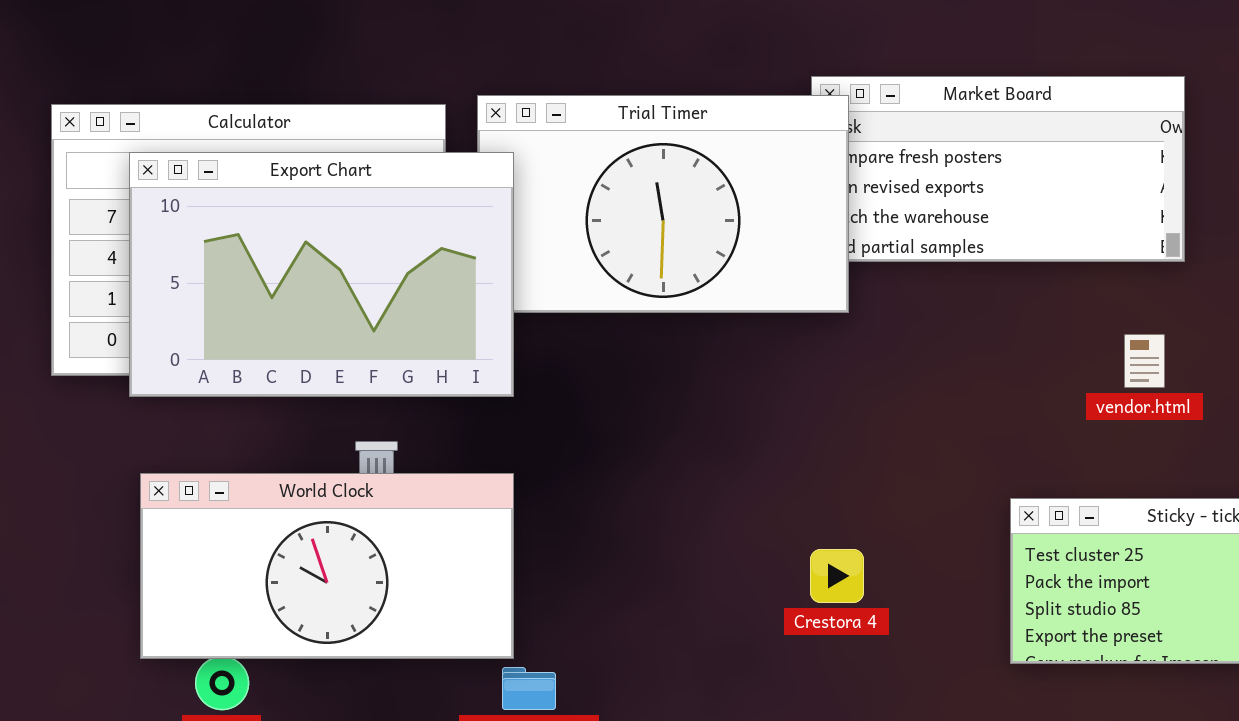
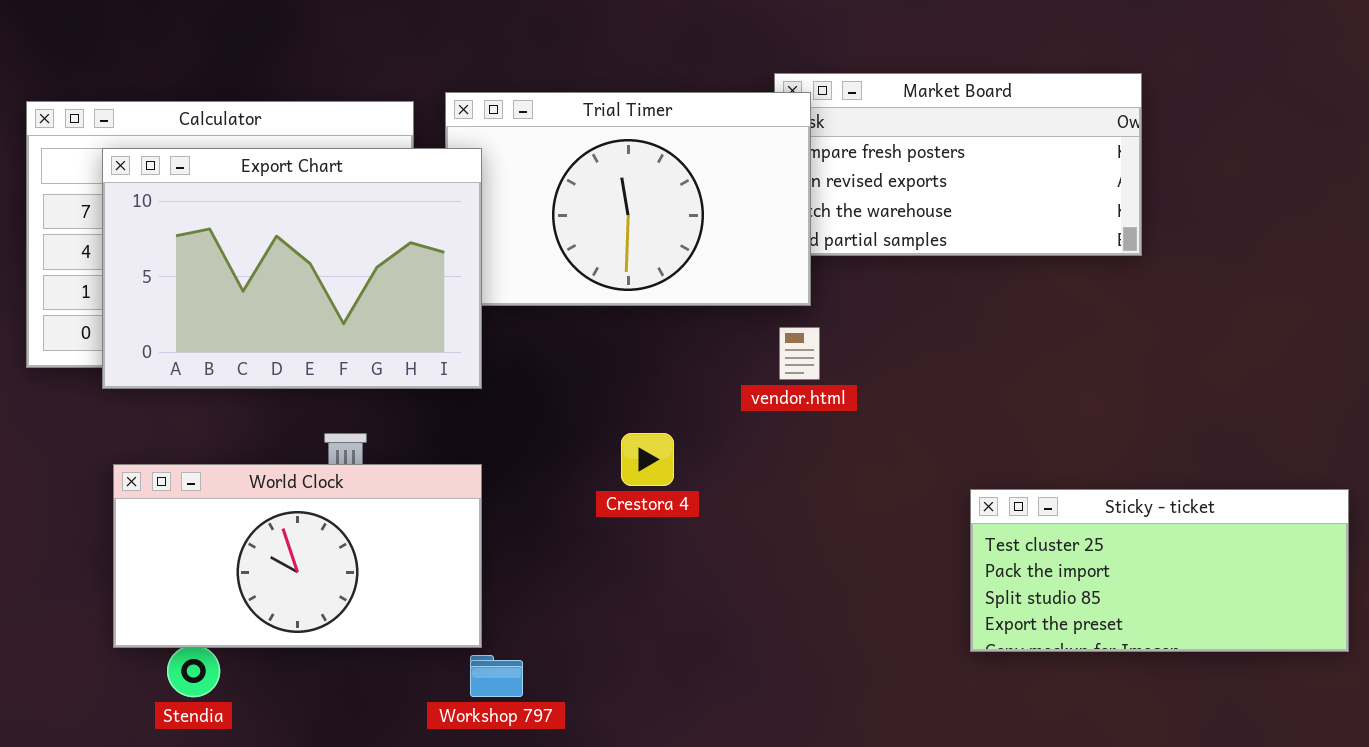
vendor.html: [1124,334,1165,388] -> [779,327,820,380], moved
Crestora 4: [810,549,864,603] -> [621,433,674,486], moved

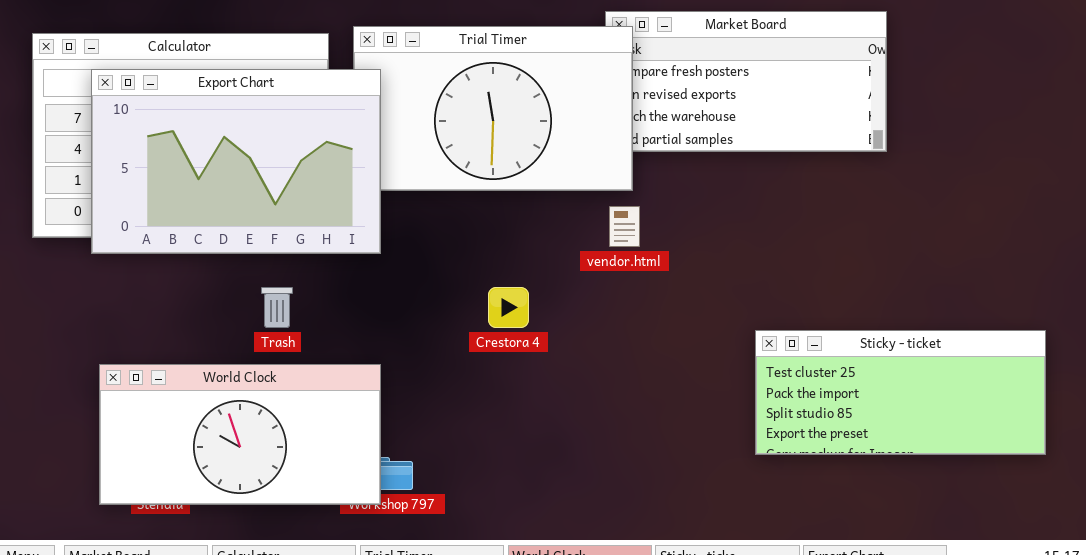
World Clock: [113,464,482,648] -> [99,364,381,505], moved

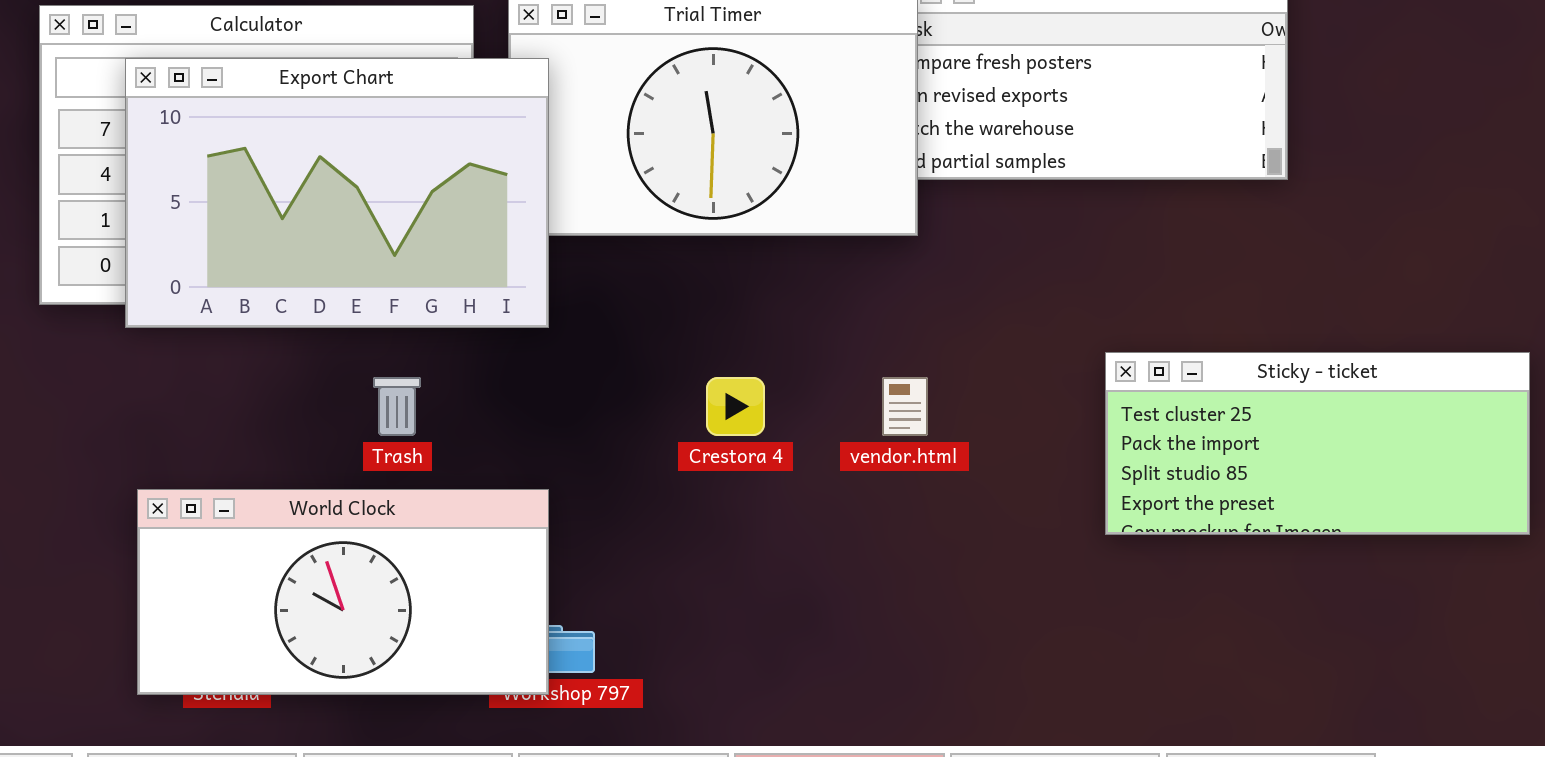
vendor.html: [609,206,640,247] -> [882,377,928,436], moved
Sticky - ticket: [755,330,1046,455] -> [1105,352,1530,535], moved

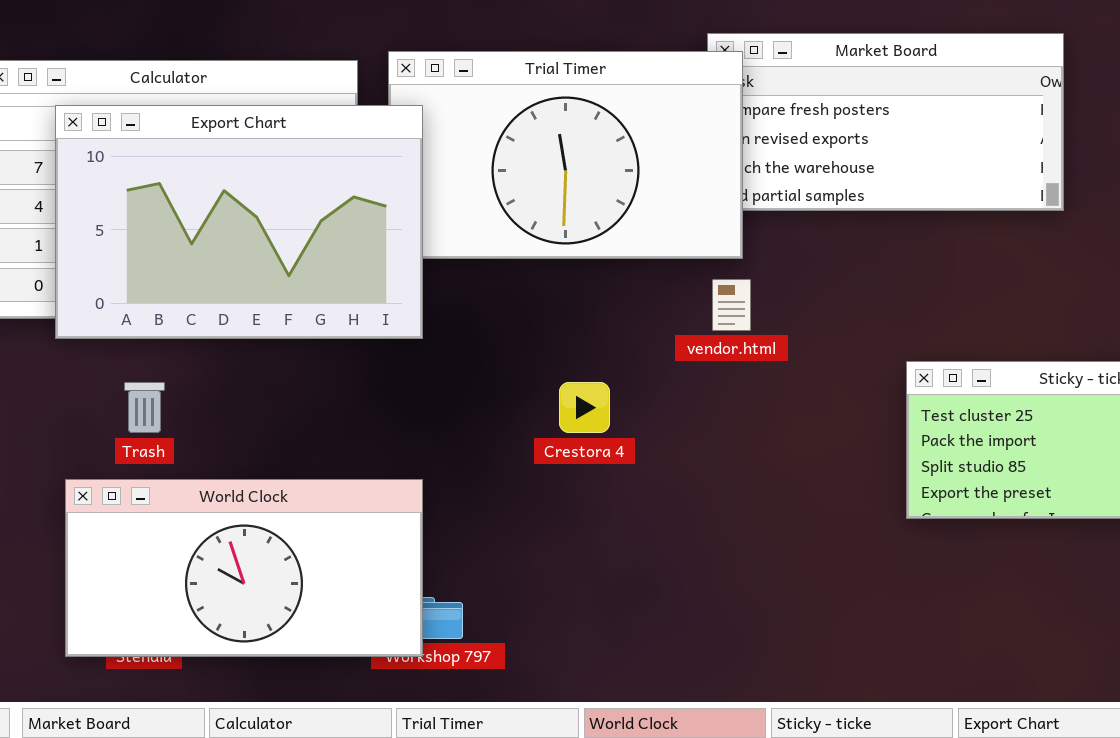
Trash: [373,377,421,436] -> [124,382,165,433], moved
vendor.html: [882,377,928,436] -> [712,279,751,331], moved

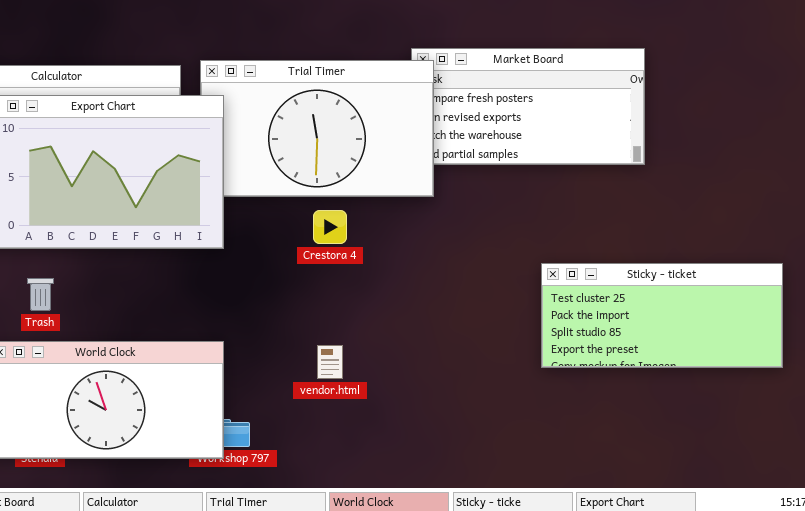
vendor.html: [712,279,751,331] -> [317,345,343,379], moved
Crestora 4: [559,382,610,433] -> [313,210,347,244], moved

